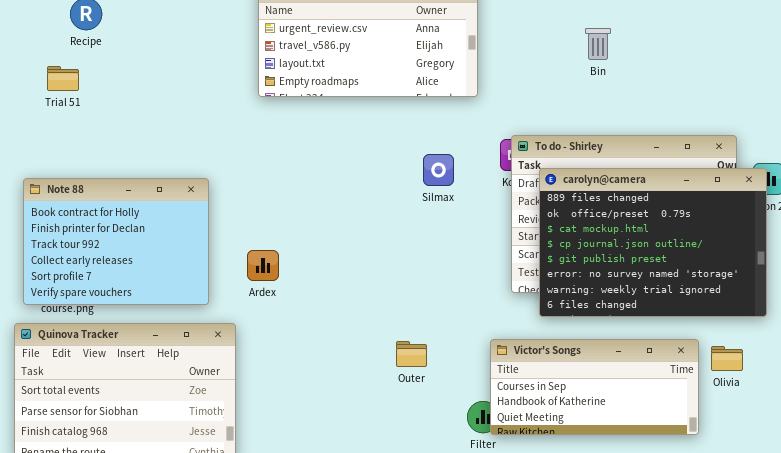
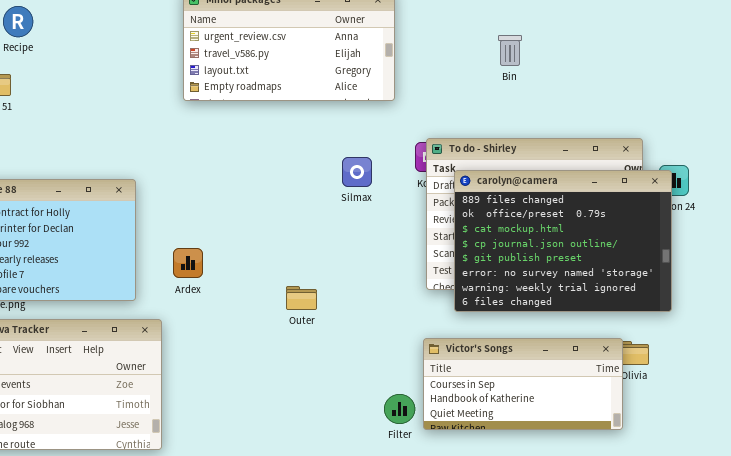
Victor's Songs: [490,339,699,435] -> [423,338,623,430], moved
Outer: [396,341,427,367] -> [286,286,317,310], moved

